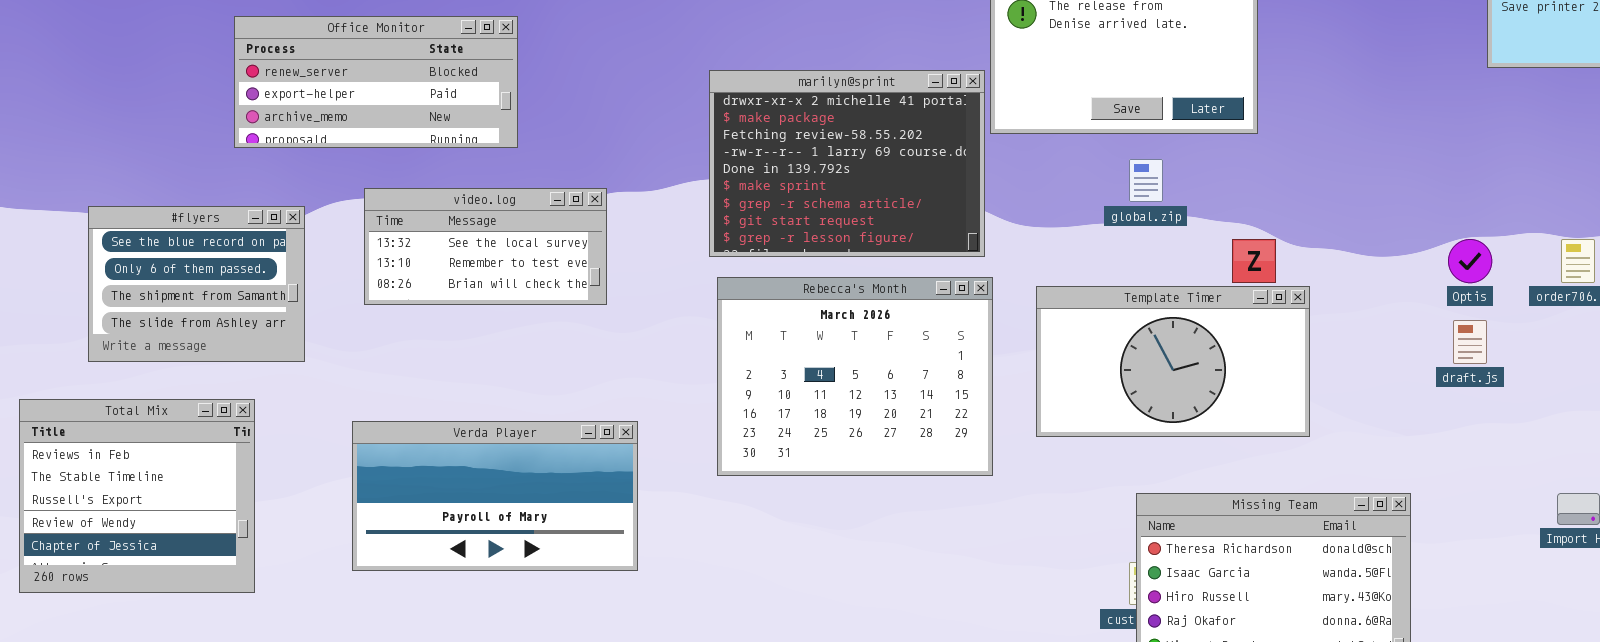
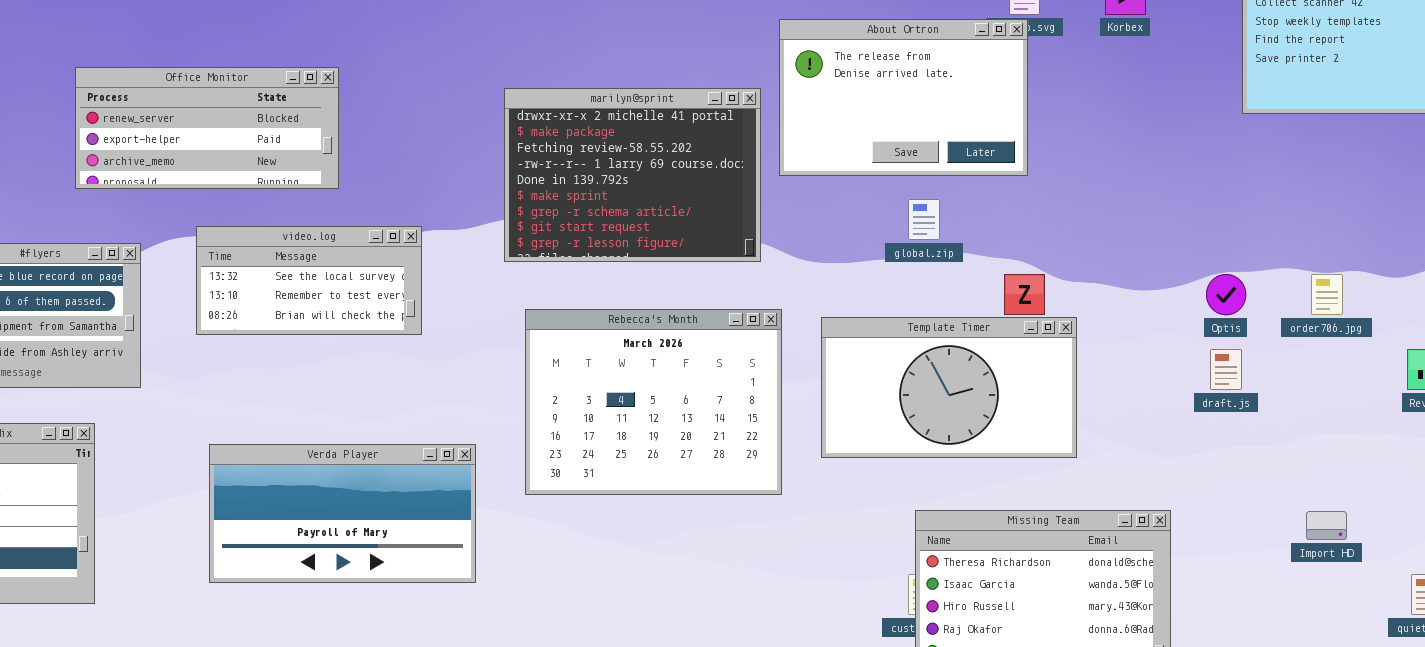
marilyn@sprint: [709,70,985,257] -> [504,88,761,262], moved
Verda Player: [352,421,638,571] -> [209,444,476,583], moved

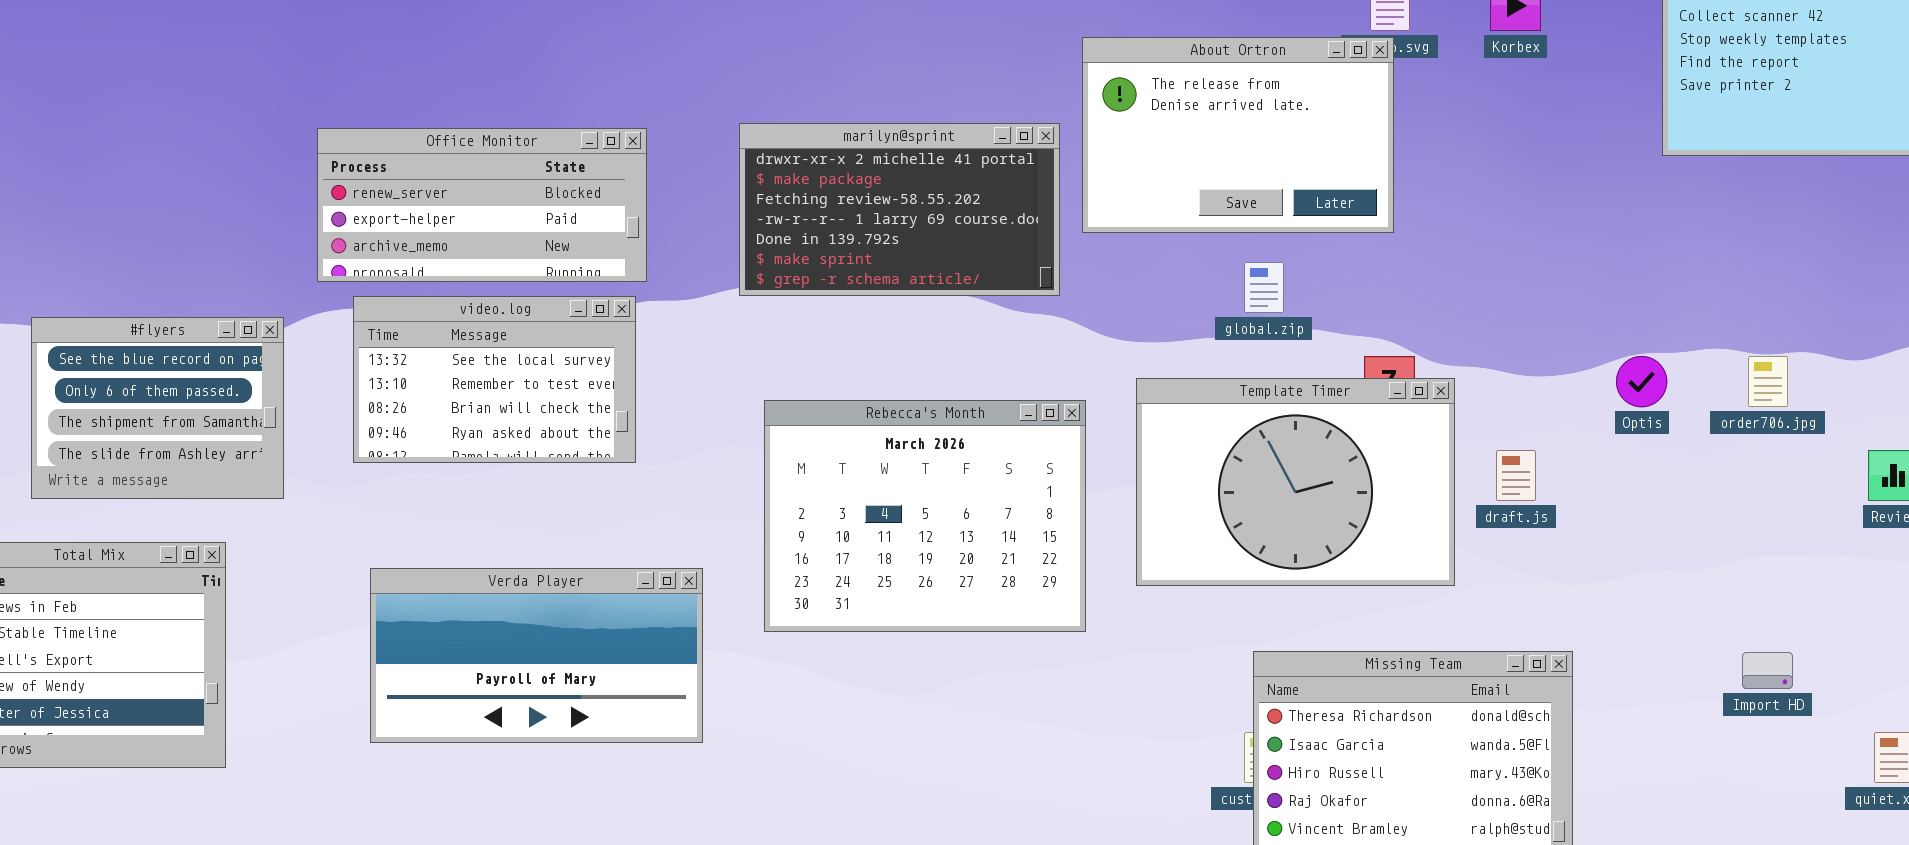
Office Monitor: [75,67,339,189] -> [317,128,647,282], moved
marilyn@sprint: [504,88,761,262] -> [739,123,1060,296], resized
video.log: [196,226,422,335] -> [353,296,636,463], resized
Template Timer: [821,317,1077,458] -> [1136,378,1455,586], resized
draft.js: [1210,349,1242,390] -> [1496,450,1536,501], moved

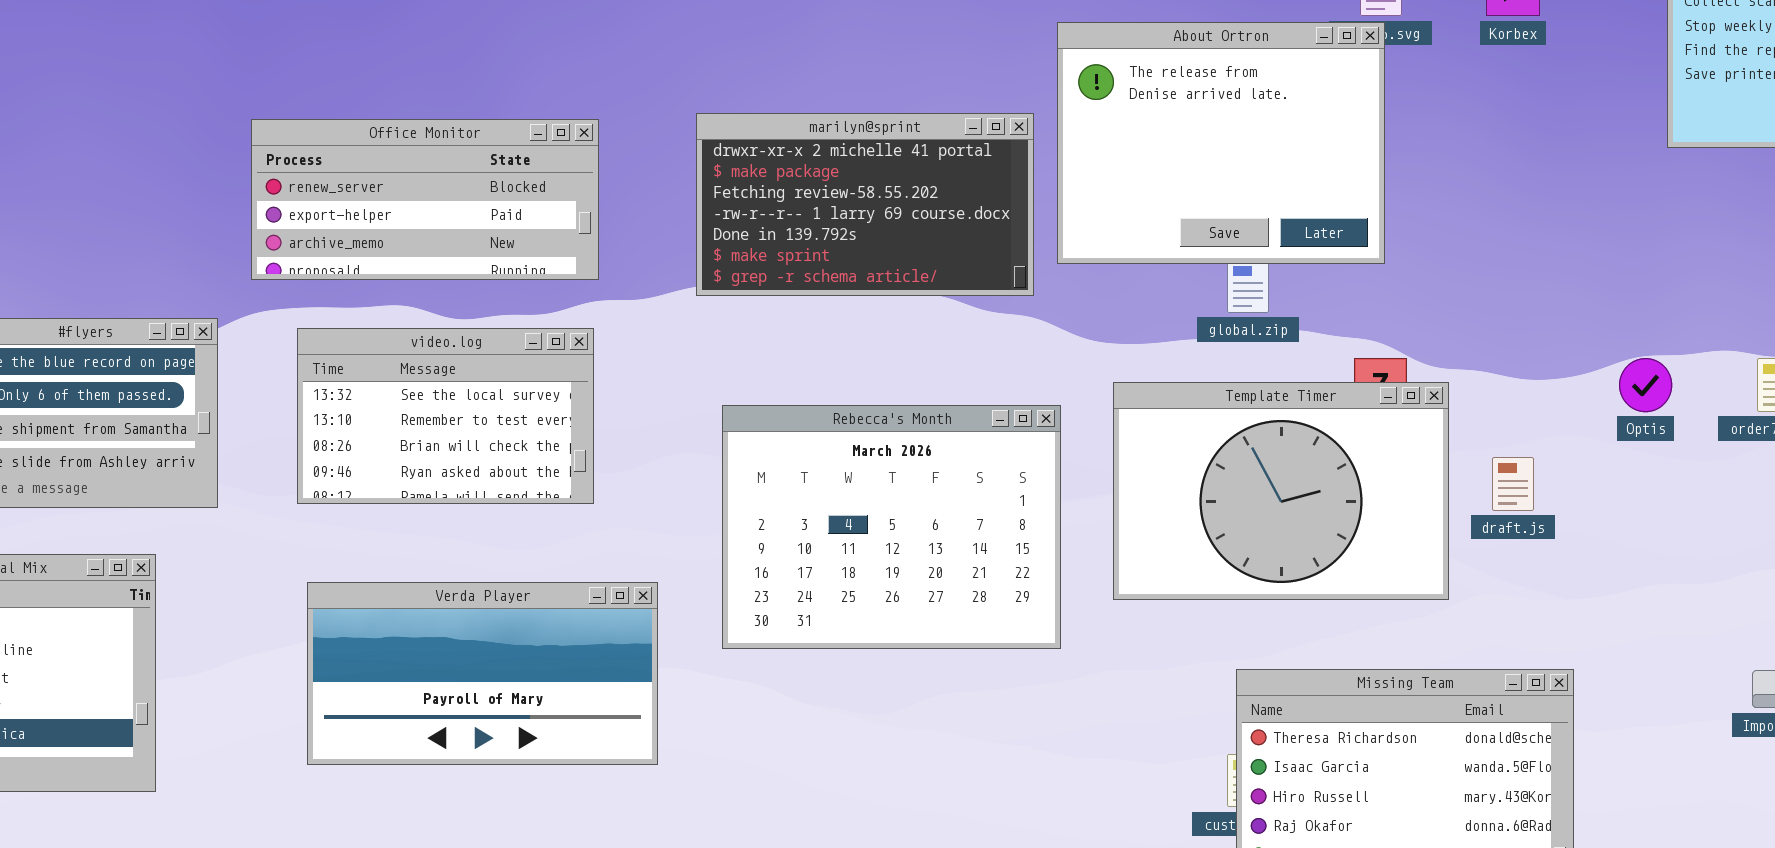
About Ortron: [1082,37,1394,233] -> [1057,22,1385,264], resized
video.log: [353,296,636,463] -> [297,328,594,504], moved

